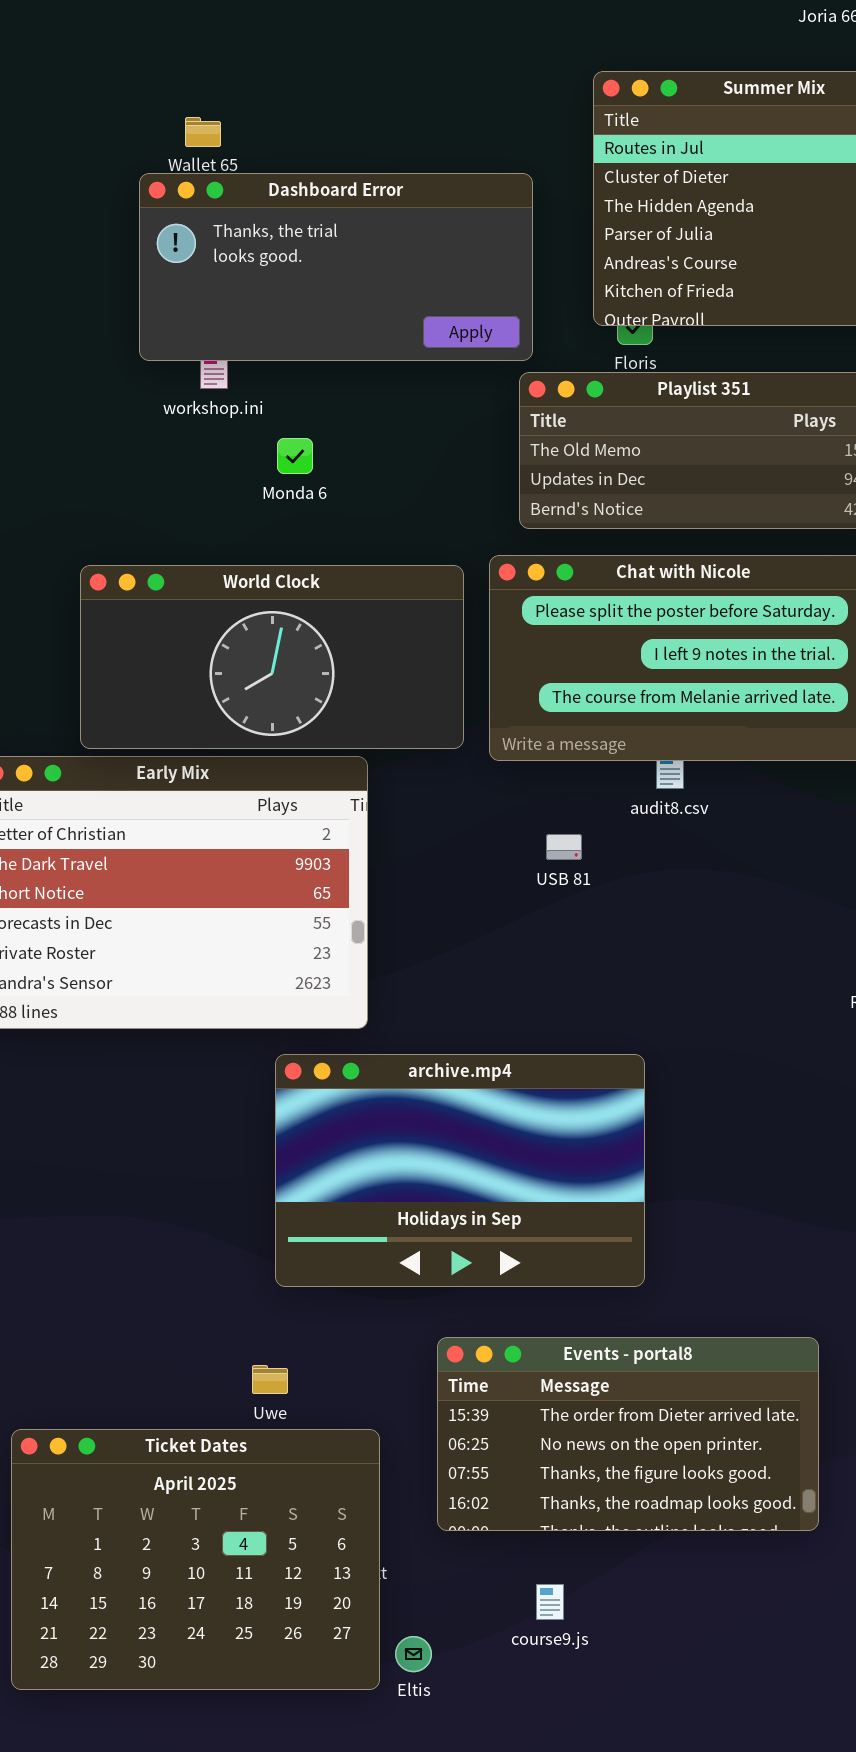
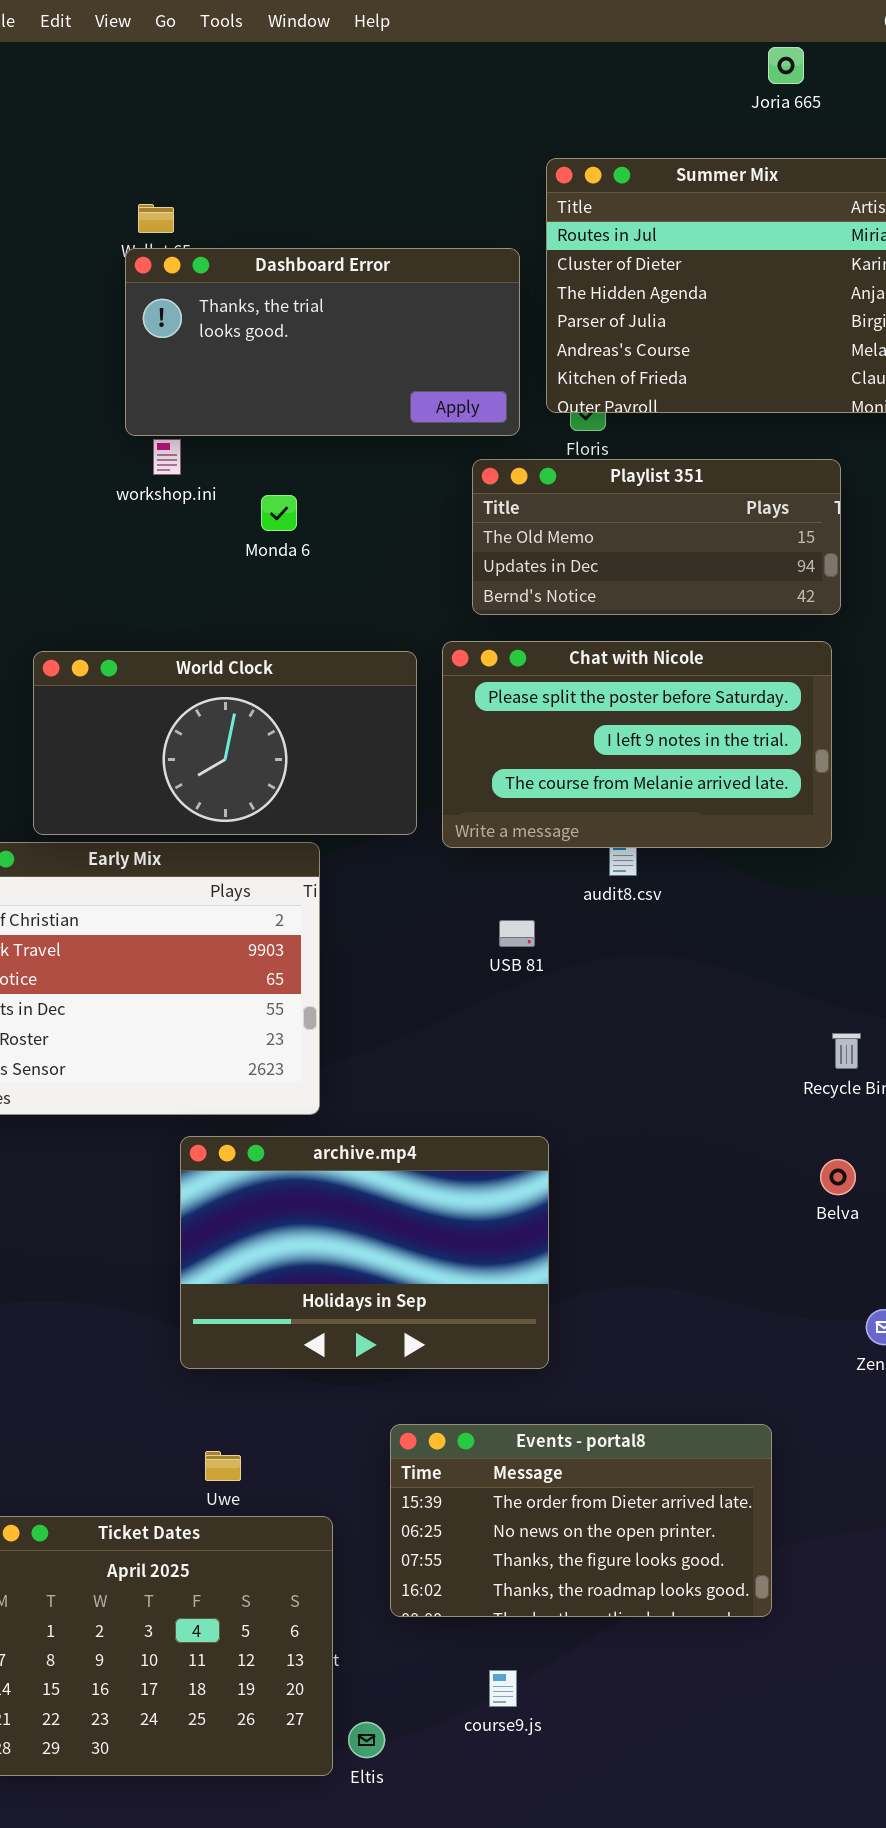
Dashboard Error: [139,173,533,361] -> [125,248,520,436], moved
Monda 6: [277,438,313,474] -> [261,495,297,531], moved
archive.mp4: [275,1054,645,1287] -> [180,1136,549,1369], moved

